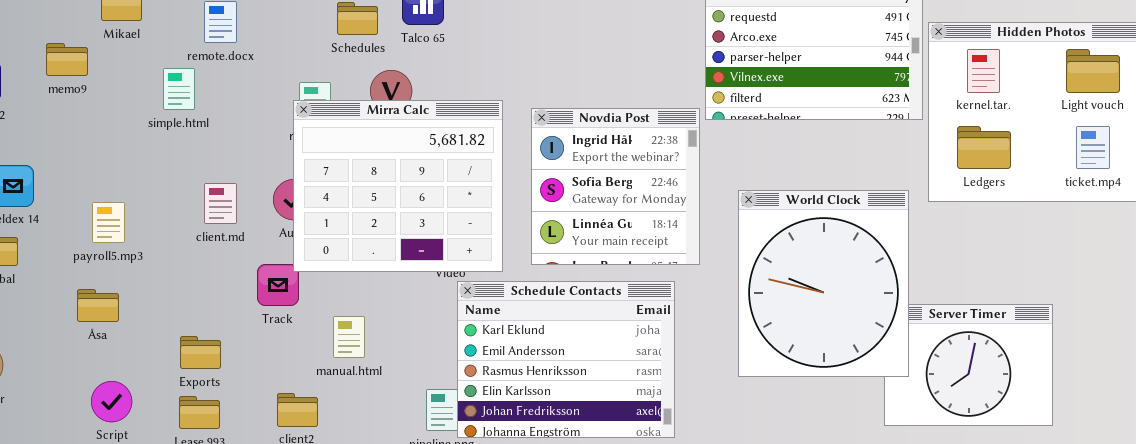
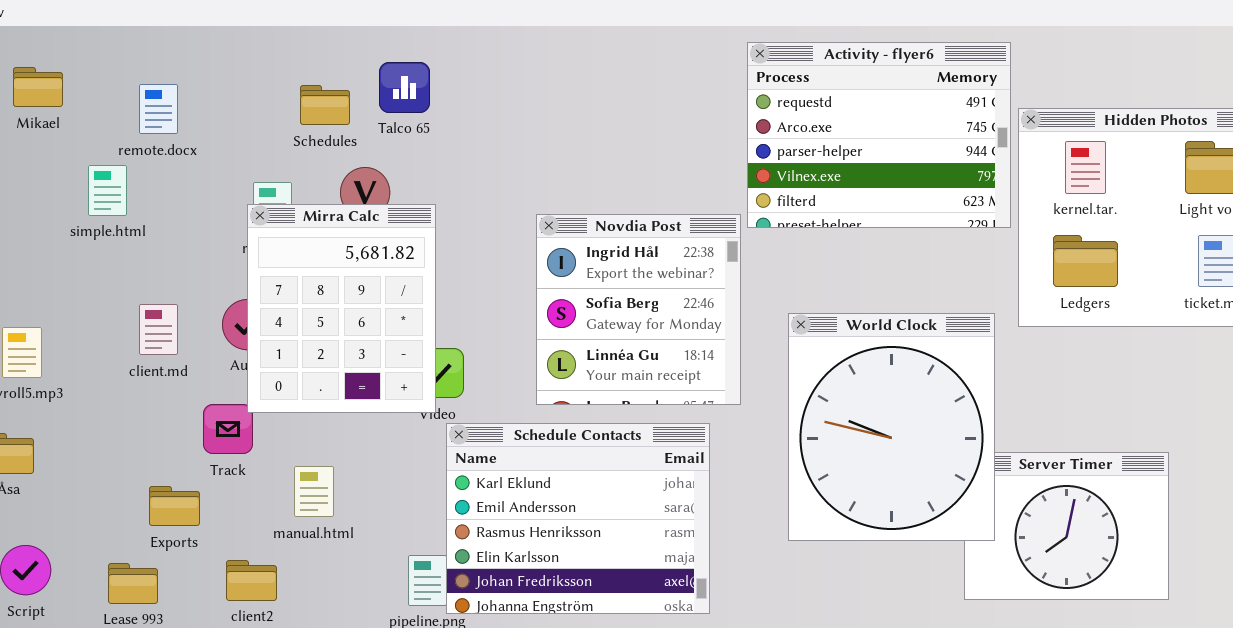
Mirra Calc: [293,100,503,272] -> [247,204,436,413], resized
Exports: [180,336,221,369] -> [149,486,200,526], moved

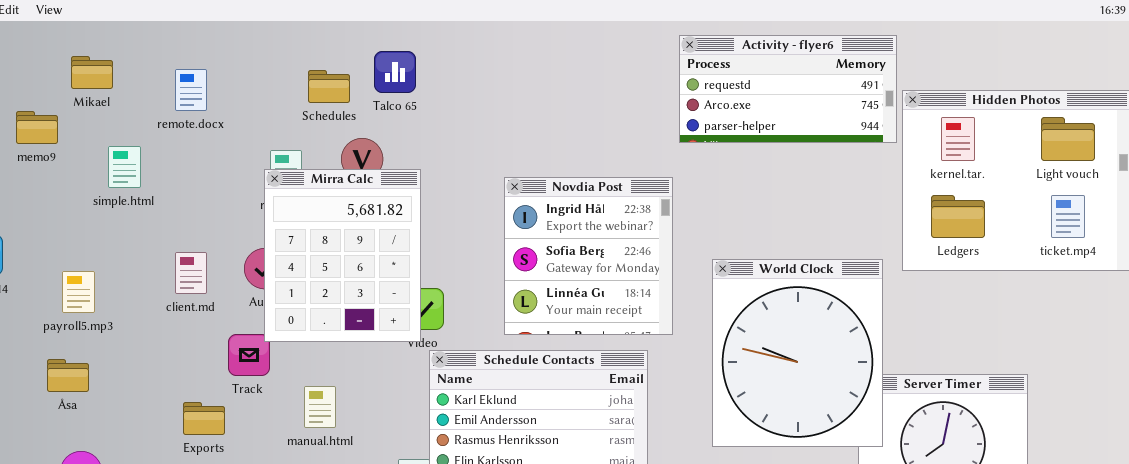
Activity - flyer6: [747,42,1011,228] -> [679,35,897,143], resized
simple.html: [88,165,127,216] -> [108,146,141,188], moved

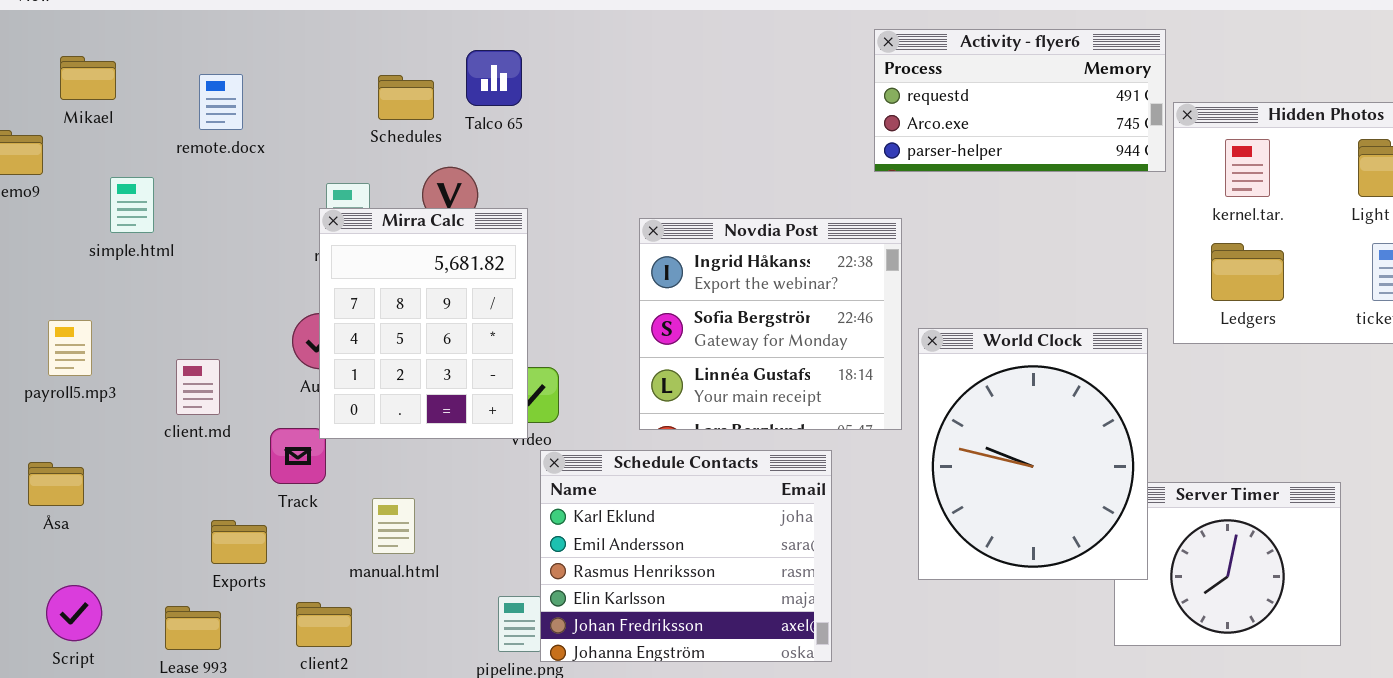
Novdia Post: [504,177,673,335] -> [639,218,902,430], resized
client.md: [175,252,207,294] -> [176,359,220,415], moved
payroll5.mp3: [62,271,95,313] -> [48,320,92,376], moved

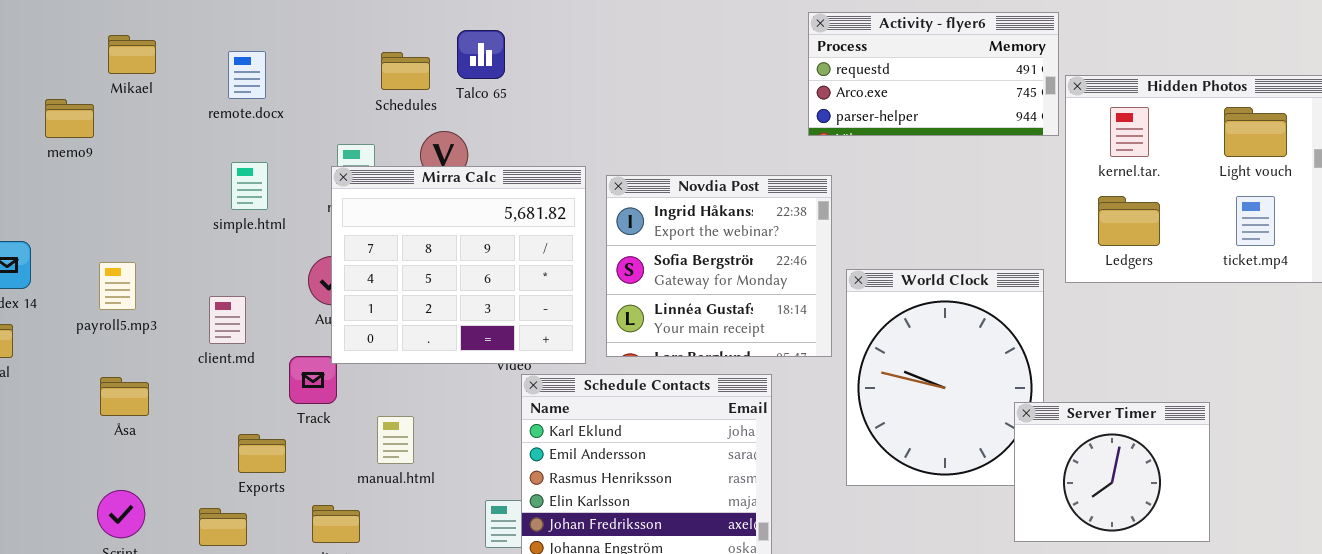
simple.html: [110,177,154,233] -> [231,162,268,210], moved
Mirra Calc: [319,208,528,439] -> [331,166,586,364], resized
Åsa: [28,462,84,506] -> [100,377,149,416], moved
Server Timer: [1114,482,1341,646] -> [1014,402,1210,542], raised

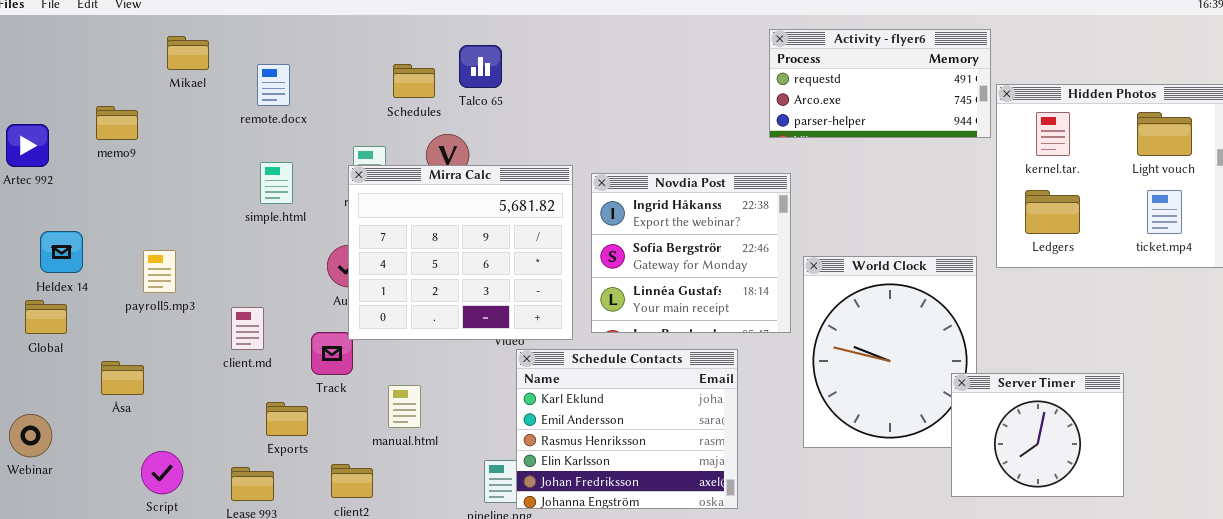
Mikael: [108,35,156,74] -> [167,36,209,70], moved
client.md: [209,296,246,344] -> [231,307,264,350], moved
Åsa: [100,377,149,416] -> [101,361,144,395], moved

